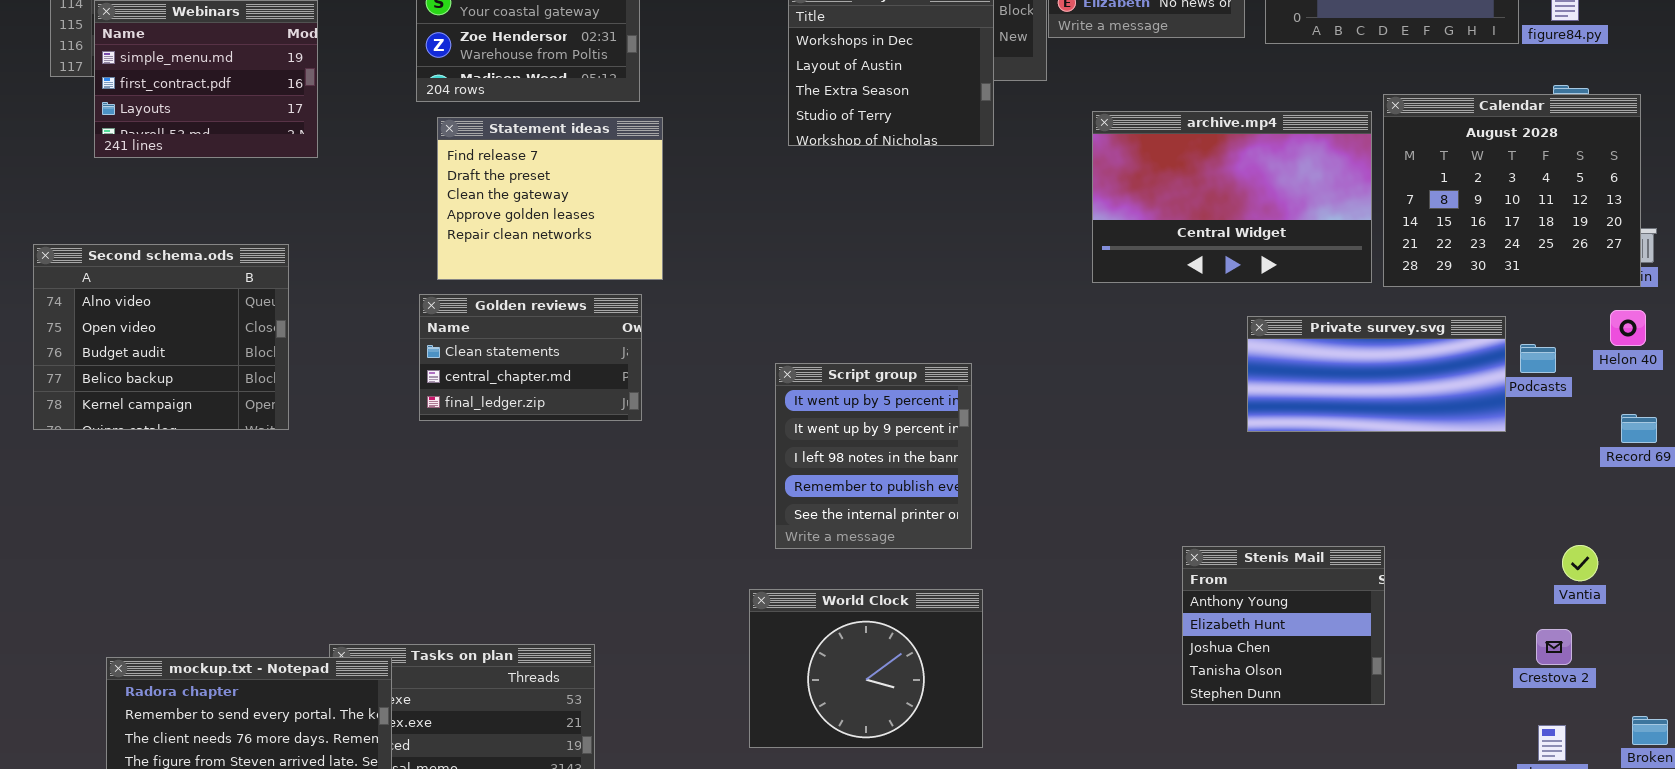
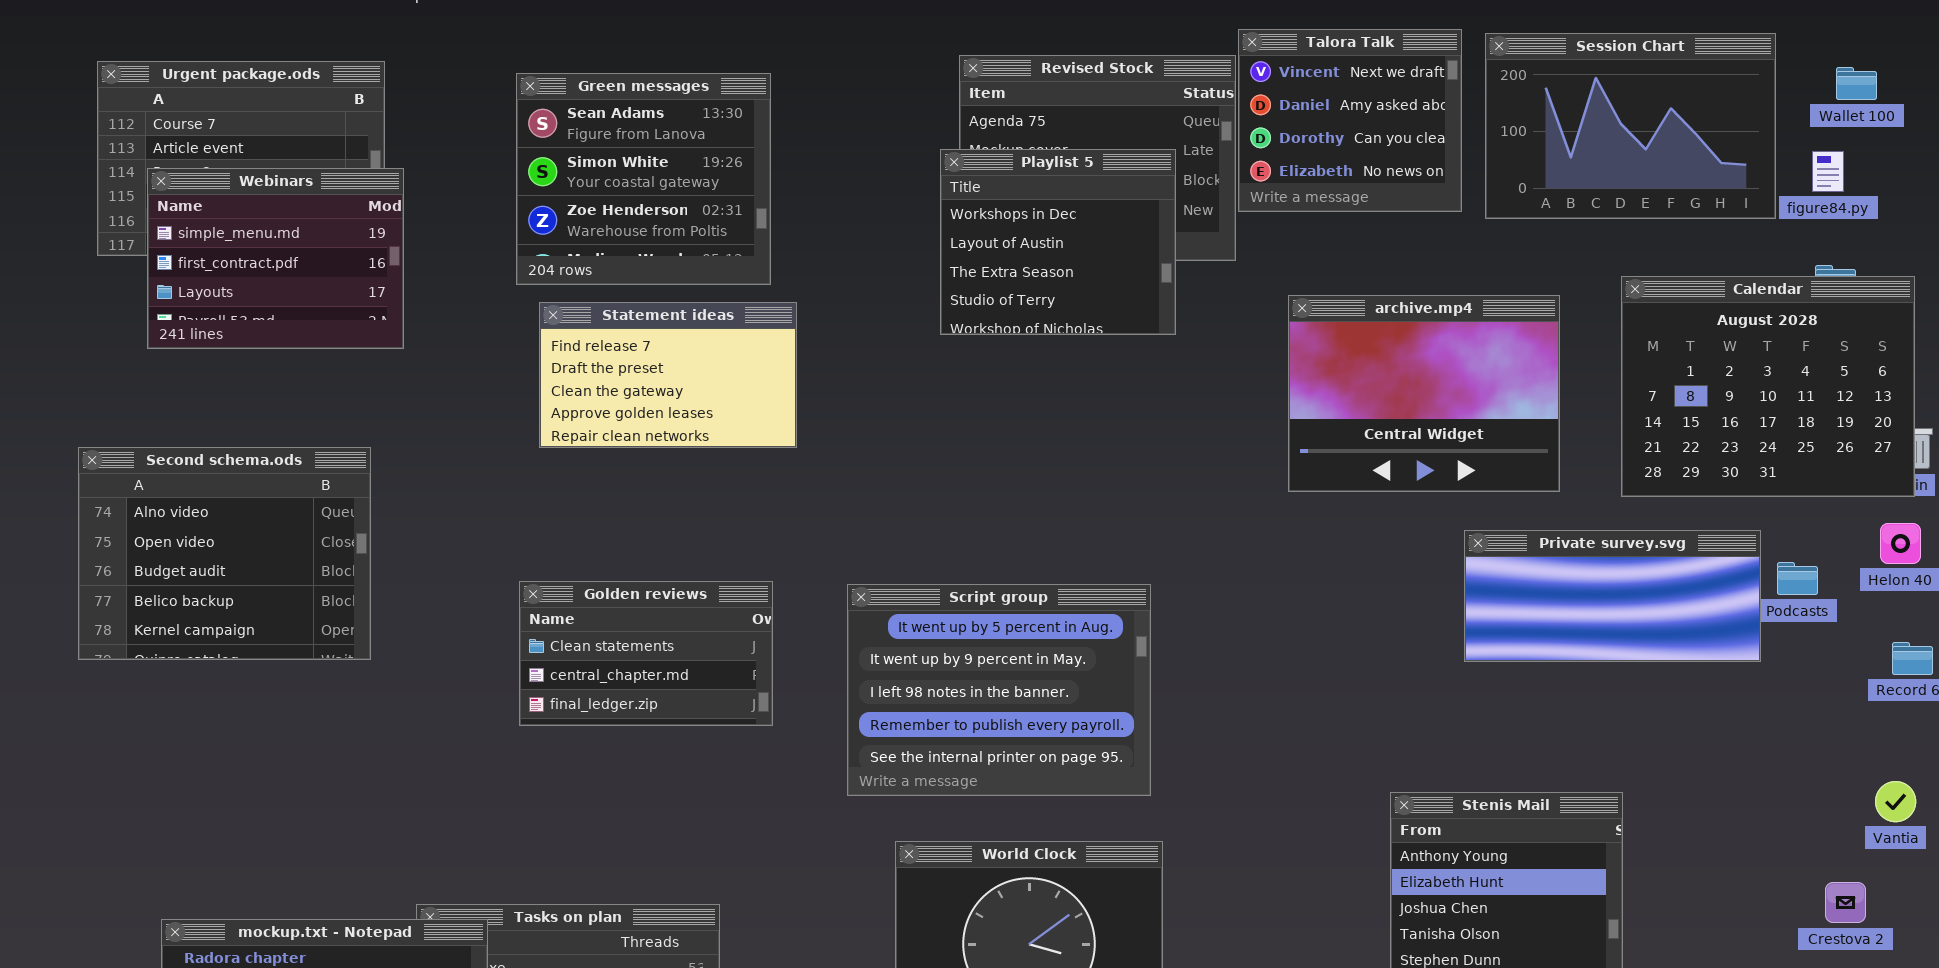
archive.mp4: [1092,111,1372,283] -> [1288,295,1560,492], resized
Statement ideas: [437,117,663,280] -> [539,302,797,448], resized
Golden reviews: [419,294,642,421] -> [519,581,773,726], moved
Script group: [775,363,972,549] -> [847,584,1151,796], resized
Vantia: [1562,545,1598,581] -> [1875,781,1916,822], moved
Crestova 2: [1536,629,1572,665] -> [1825,882,1866,923], moved

